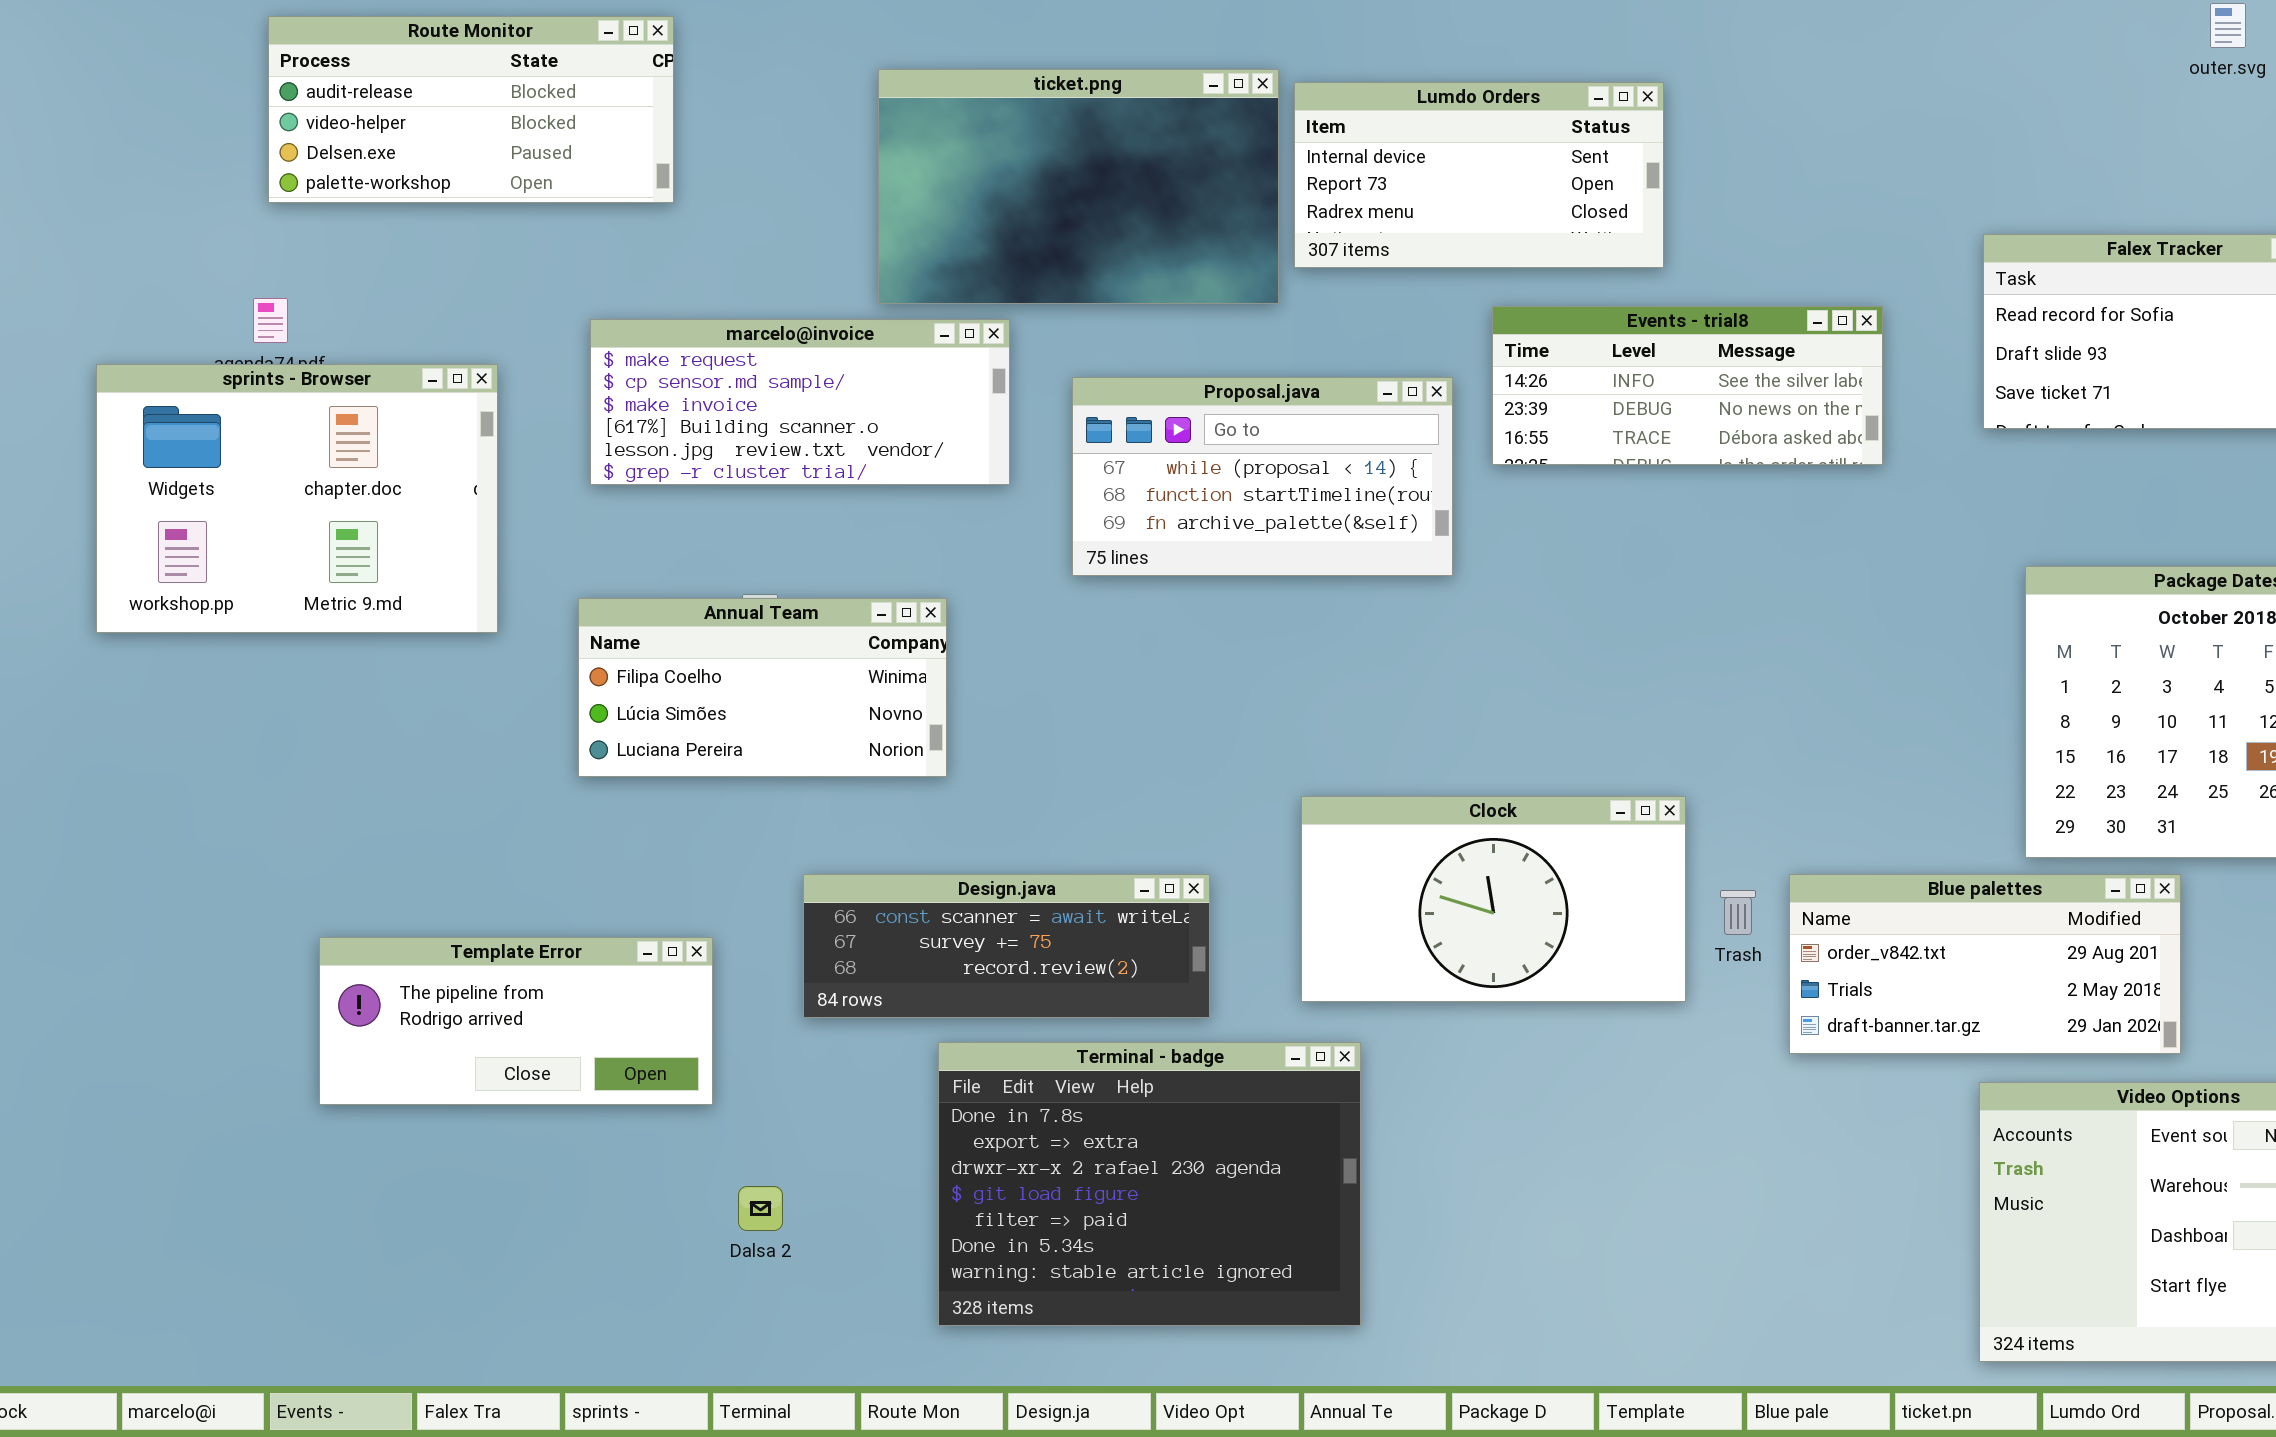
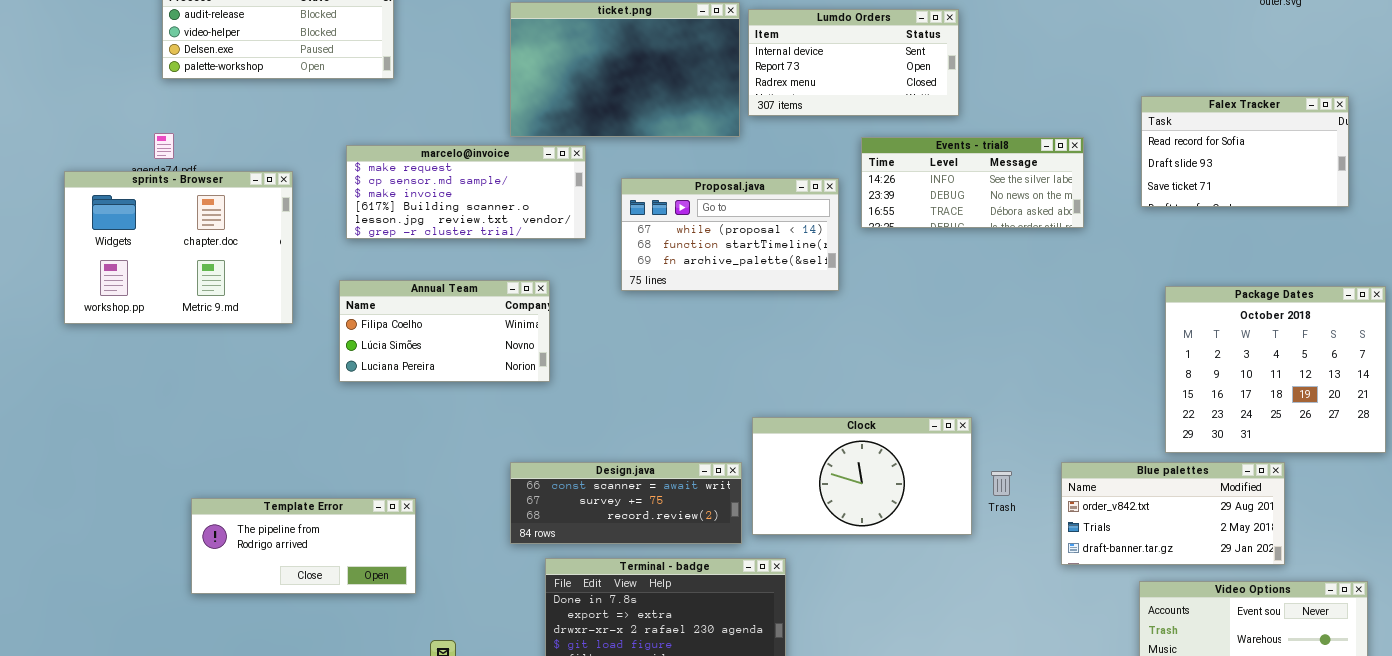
Annual Team: [578,598,947,777] -> [339,280,550,382], moved
Design.java: [803,874,1210,1018] -> [510,462,742,544], moved
Blue palettes: [1789,874,2181,1054] -> [1061,462,1285,565], moved

